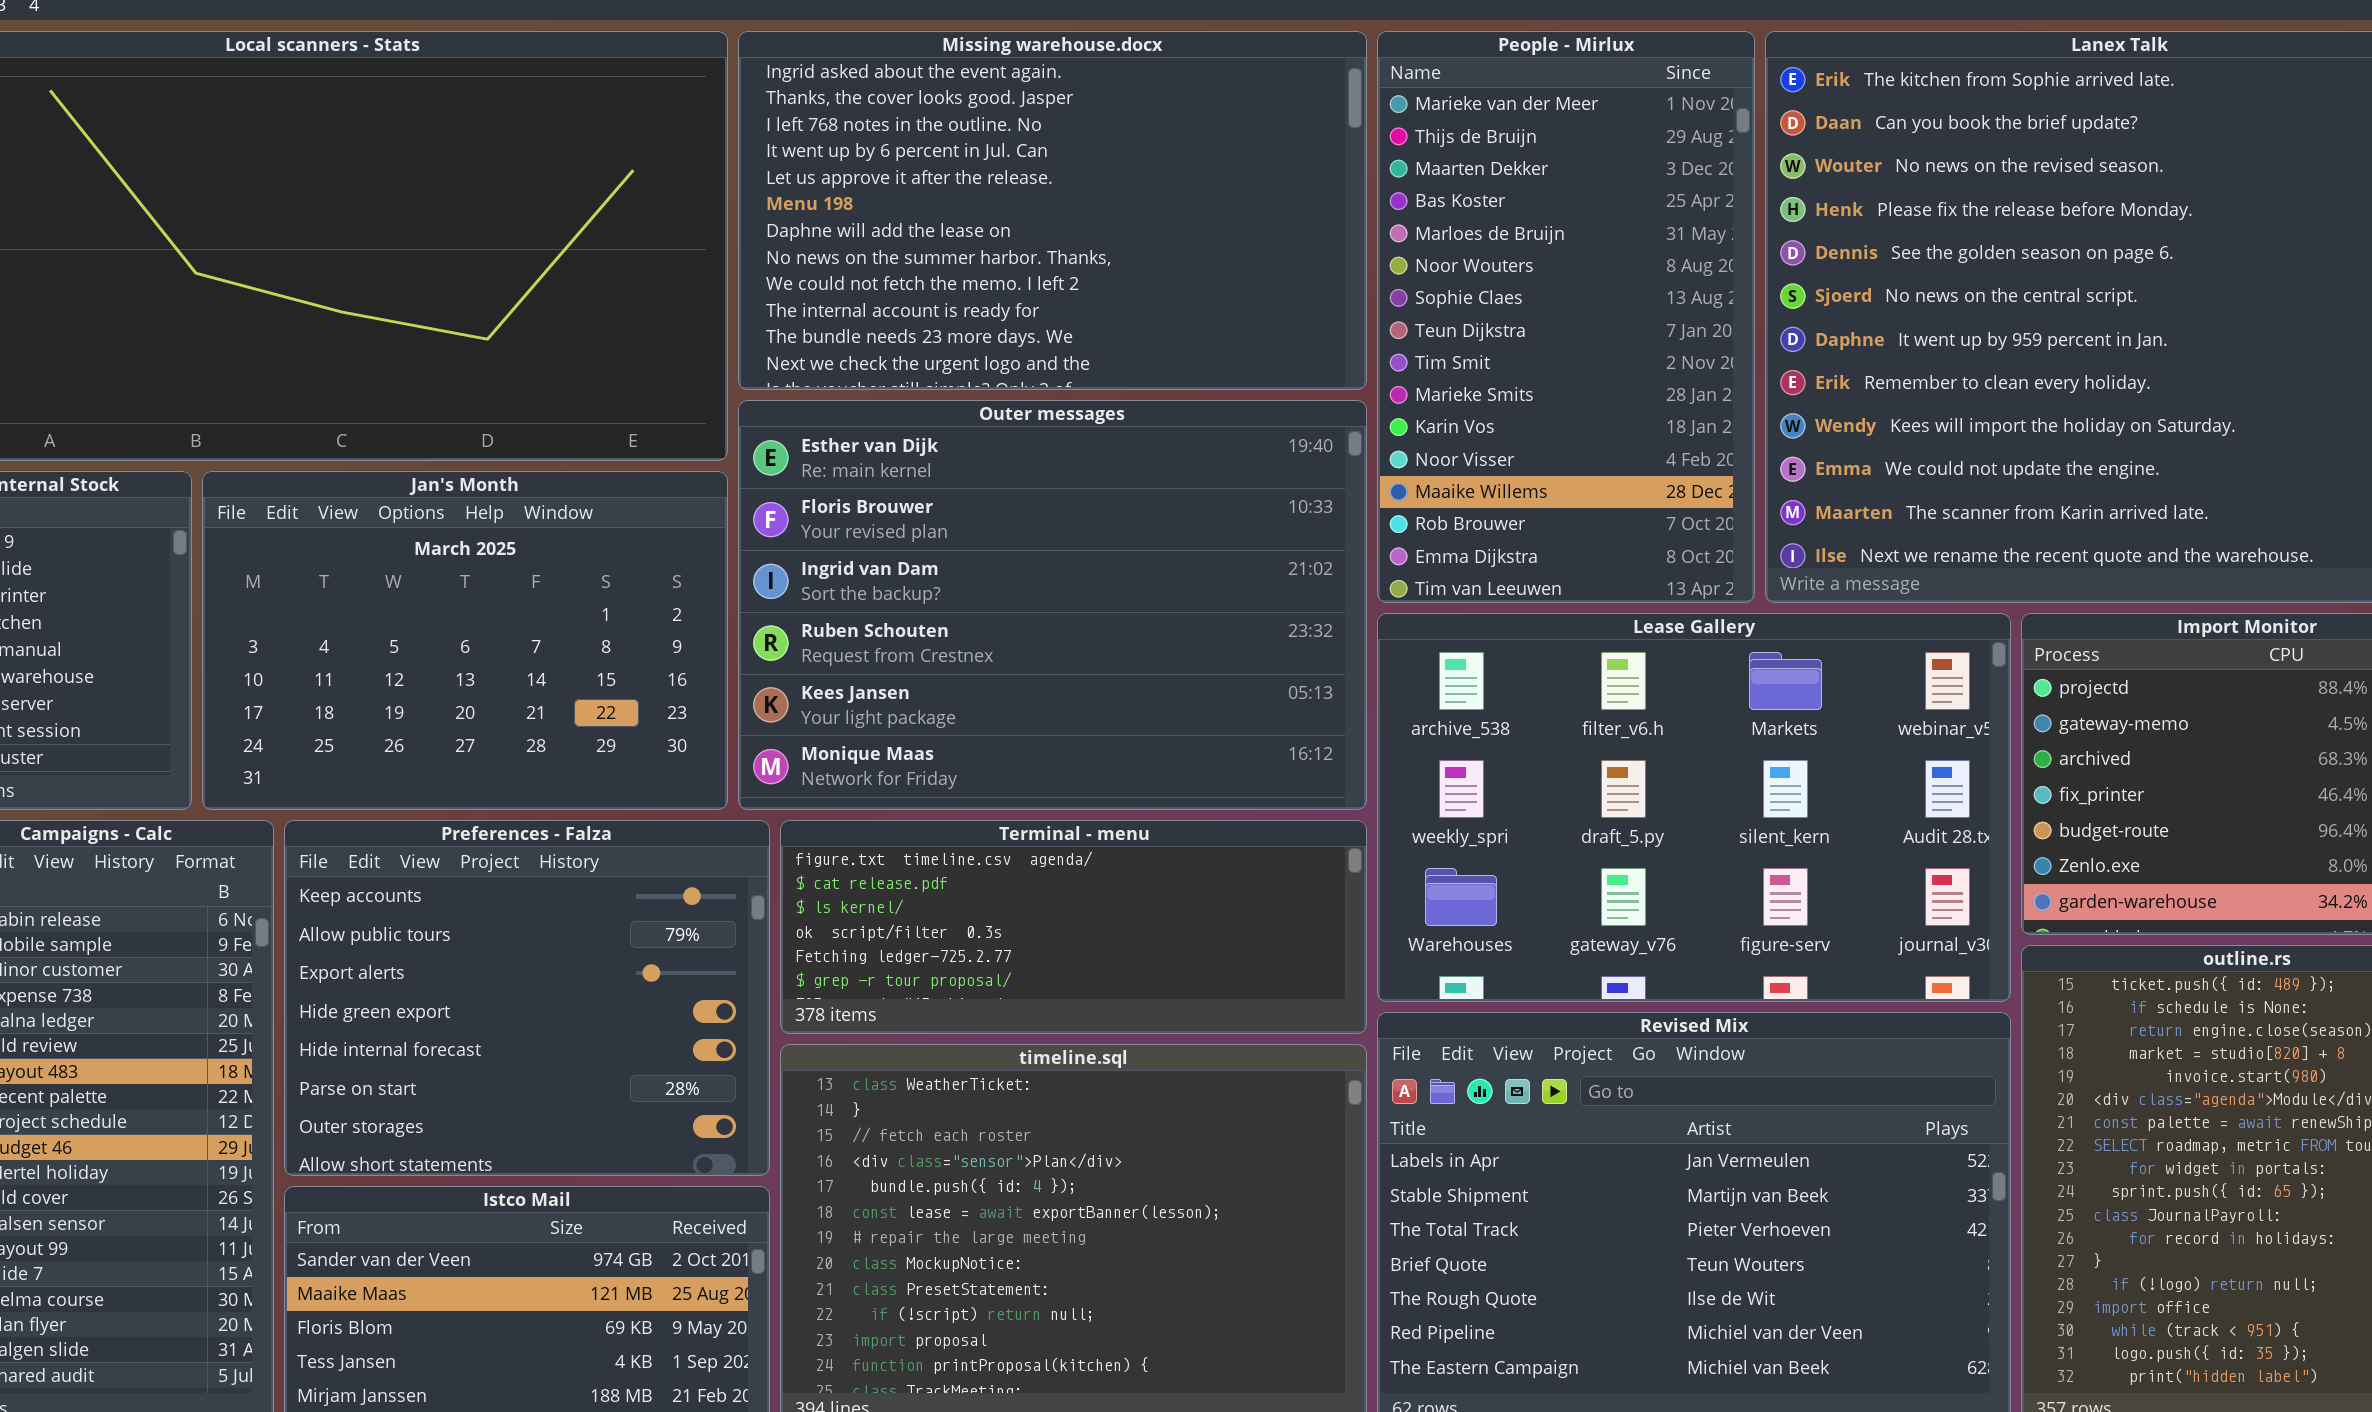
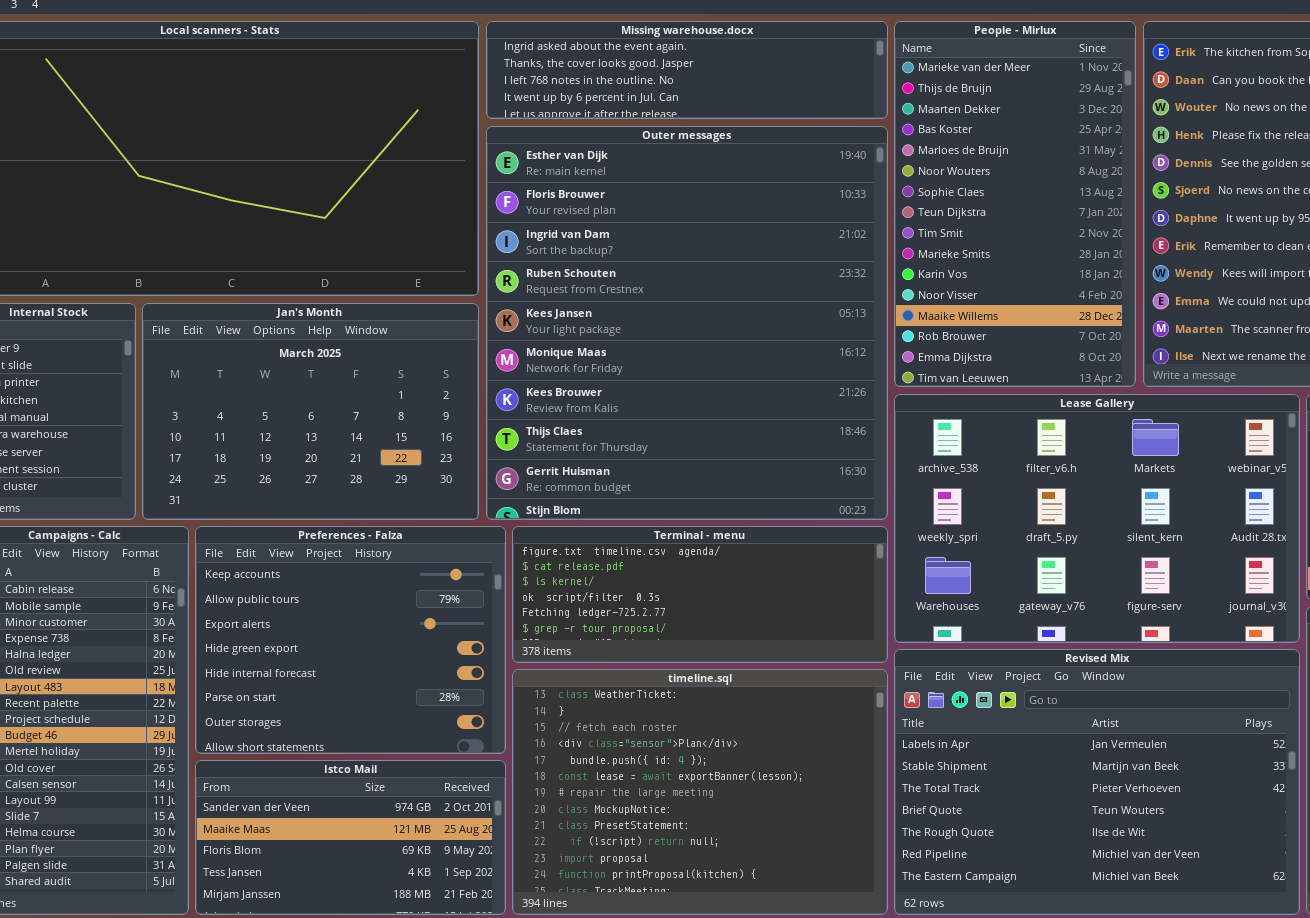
Missing warehouse.docx: [738,31,1367,390] -> [486,21,888,119], resized
Outer messages: [738,400,1367,810] -> [486,126,888,520], resized

